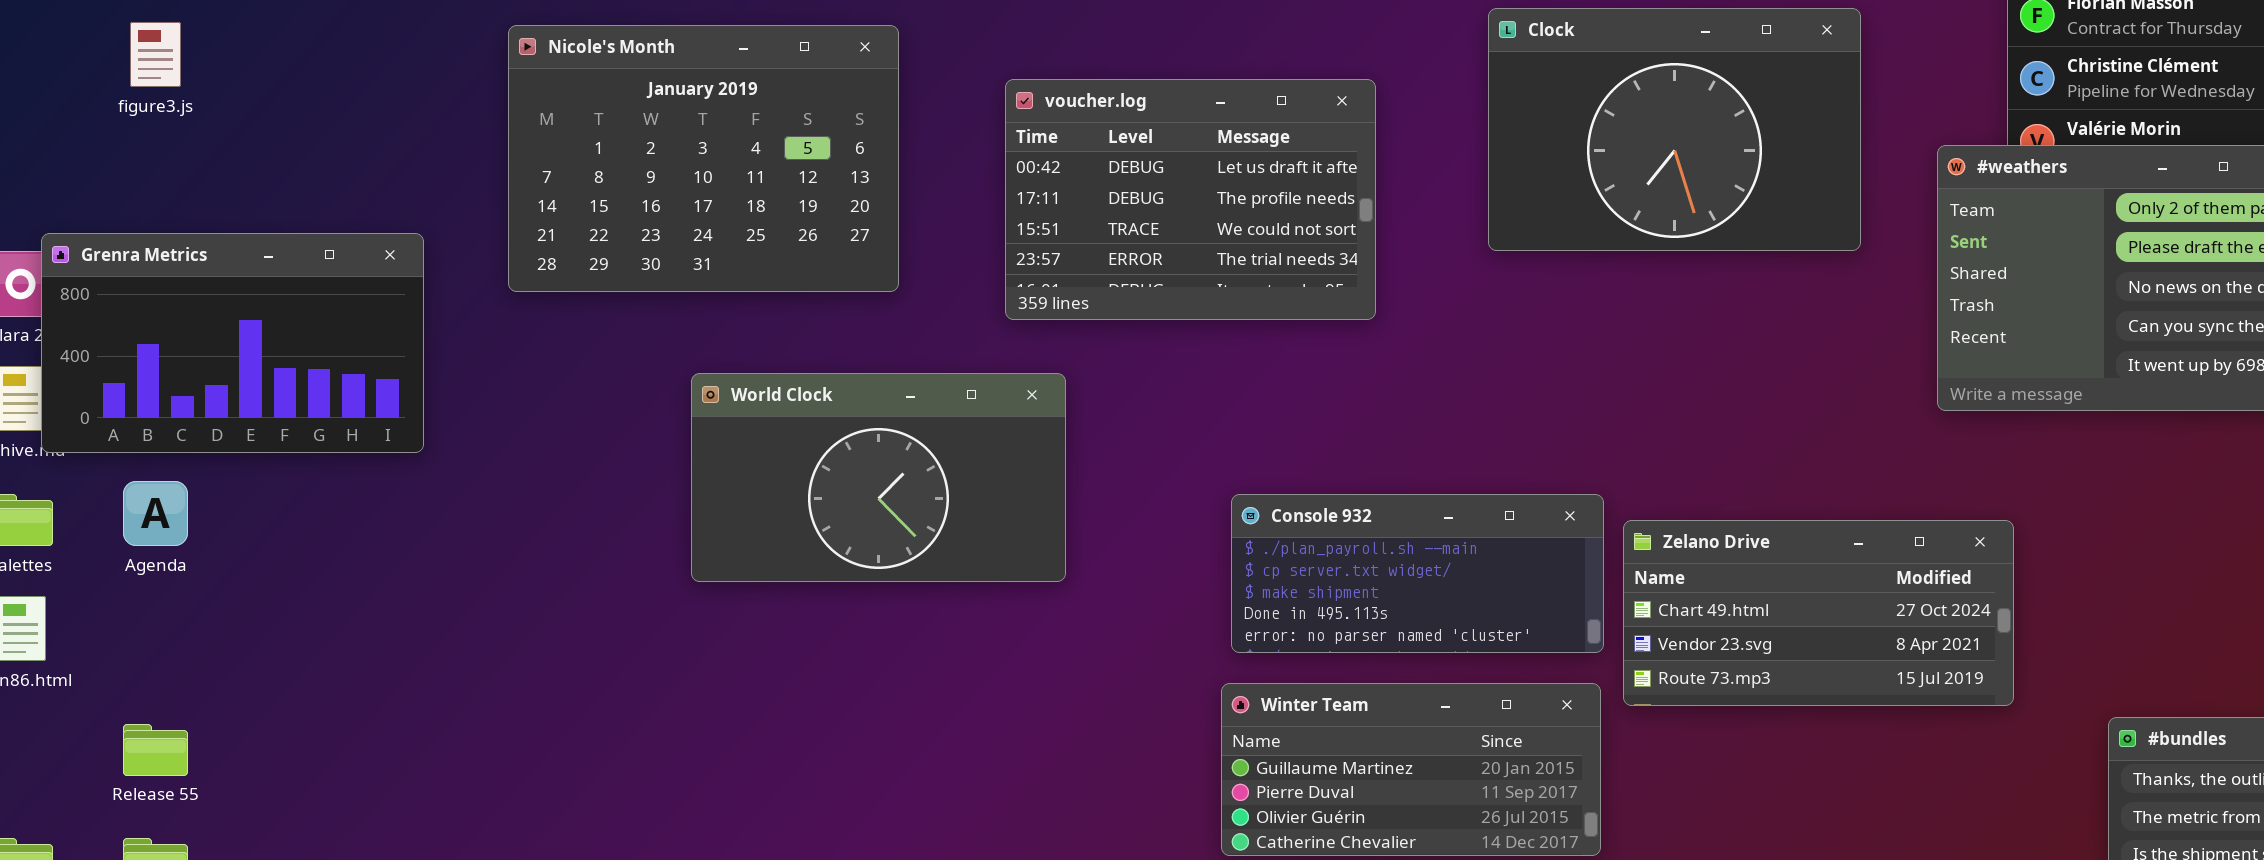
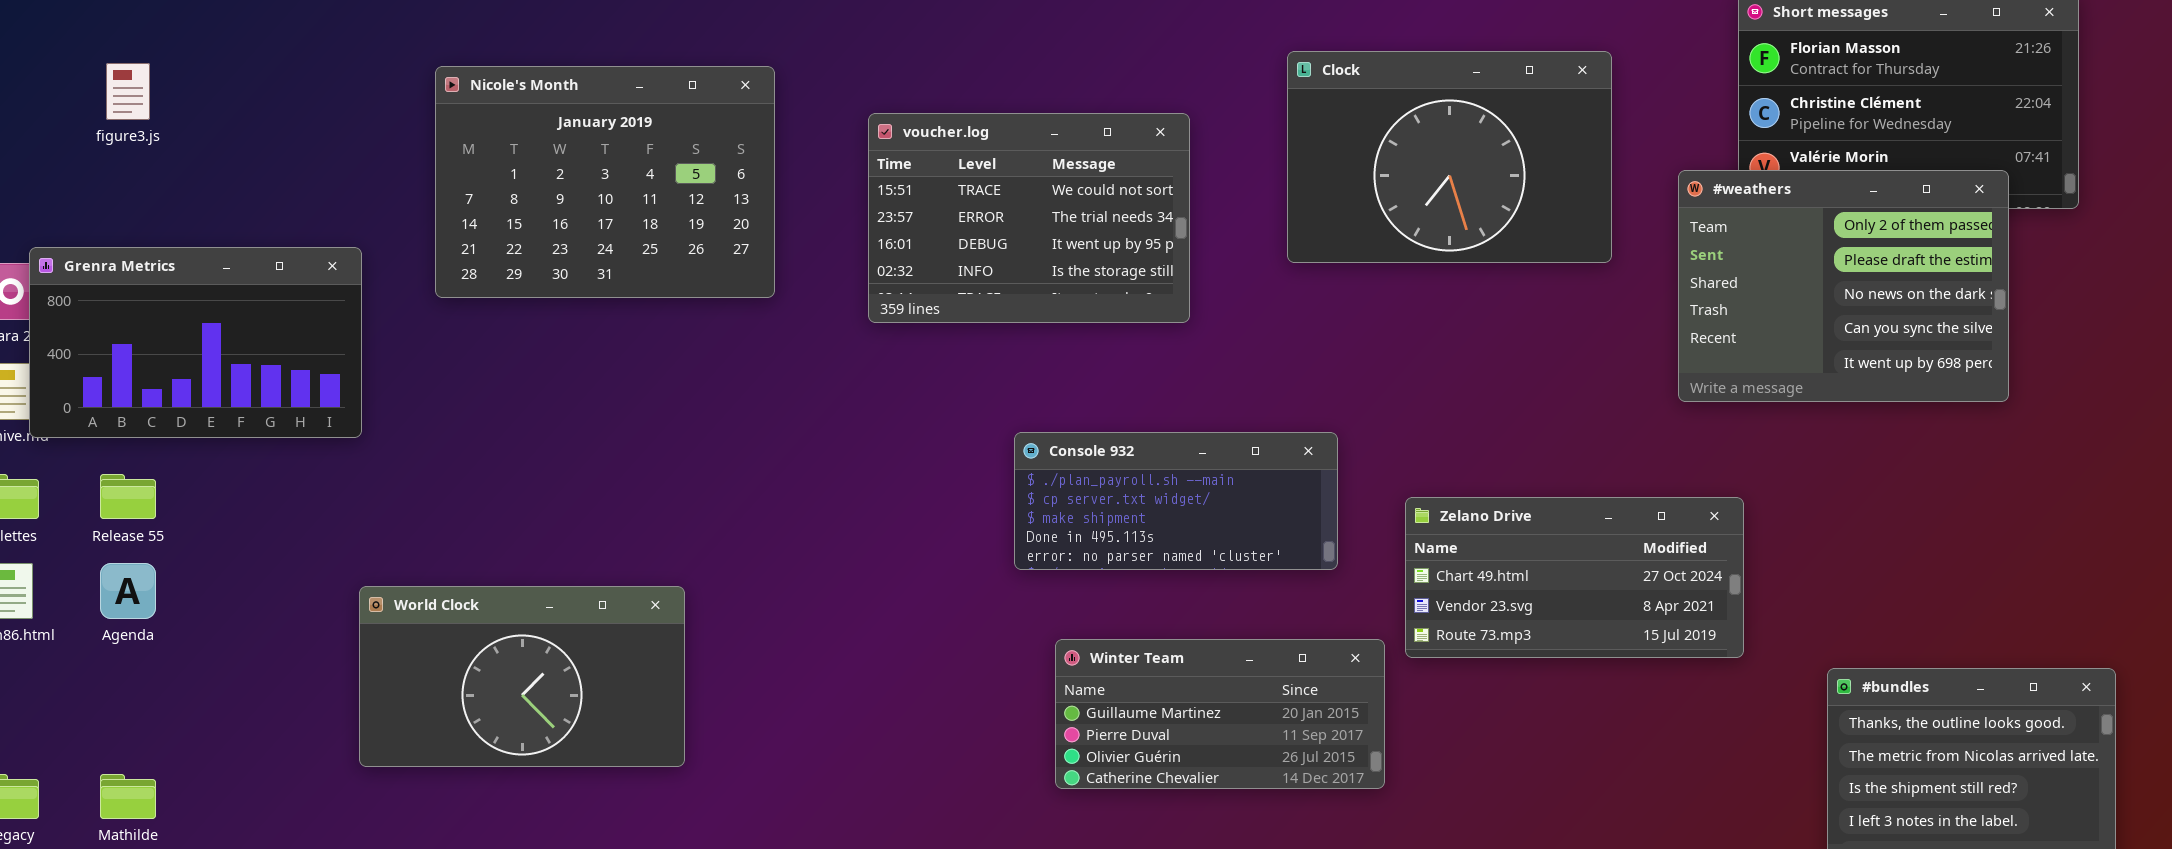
voucher.log: [1005,79,1376,320] -> [868,113,1190,323], scrolled down 2 rows
World Clock: [691,373,1066,582] -> [359,586,685,767], moved
Agenda: [123,481,188,546] -> [100,563,156,619], moved
Console 932: [1231,494,1604,653] -> [1014,432,1338,570], moved
Release 55: [123,724,188,776] -> [100,474,156,519], moved

